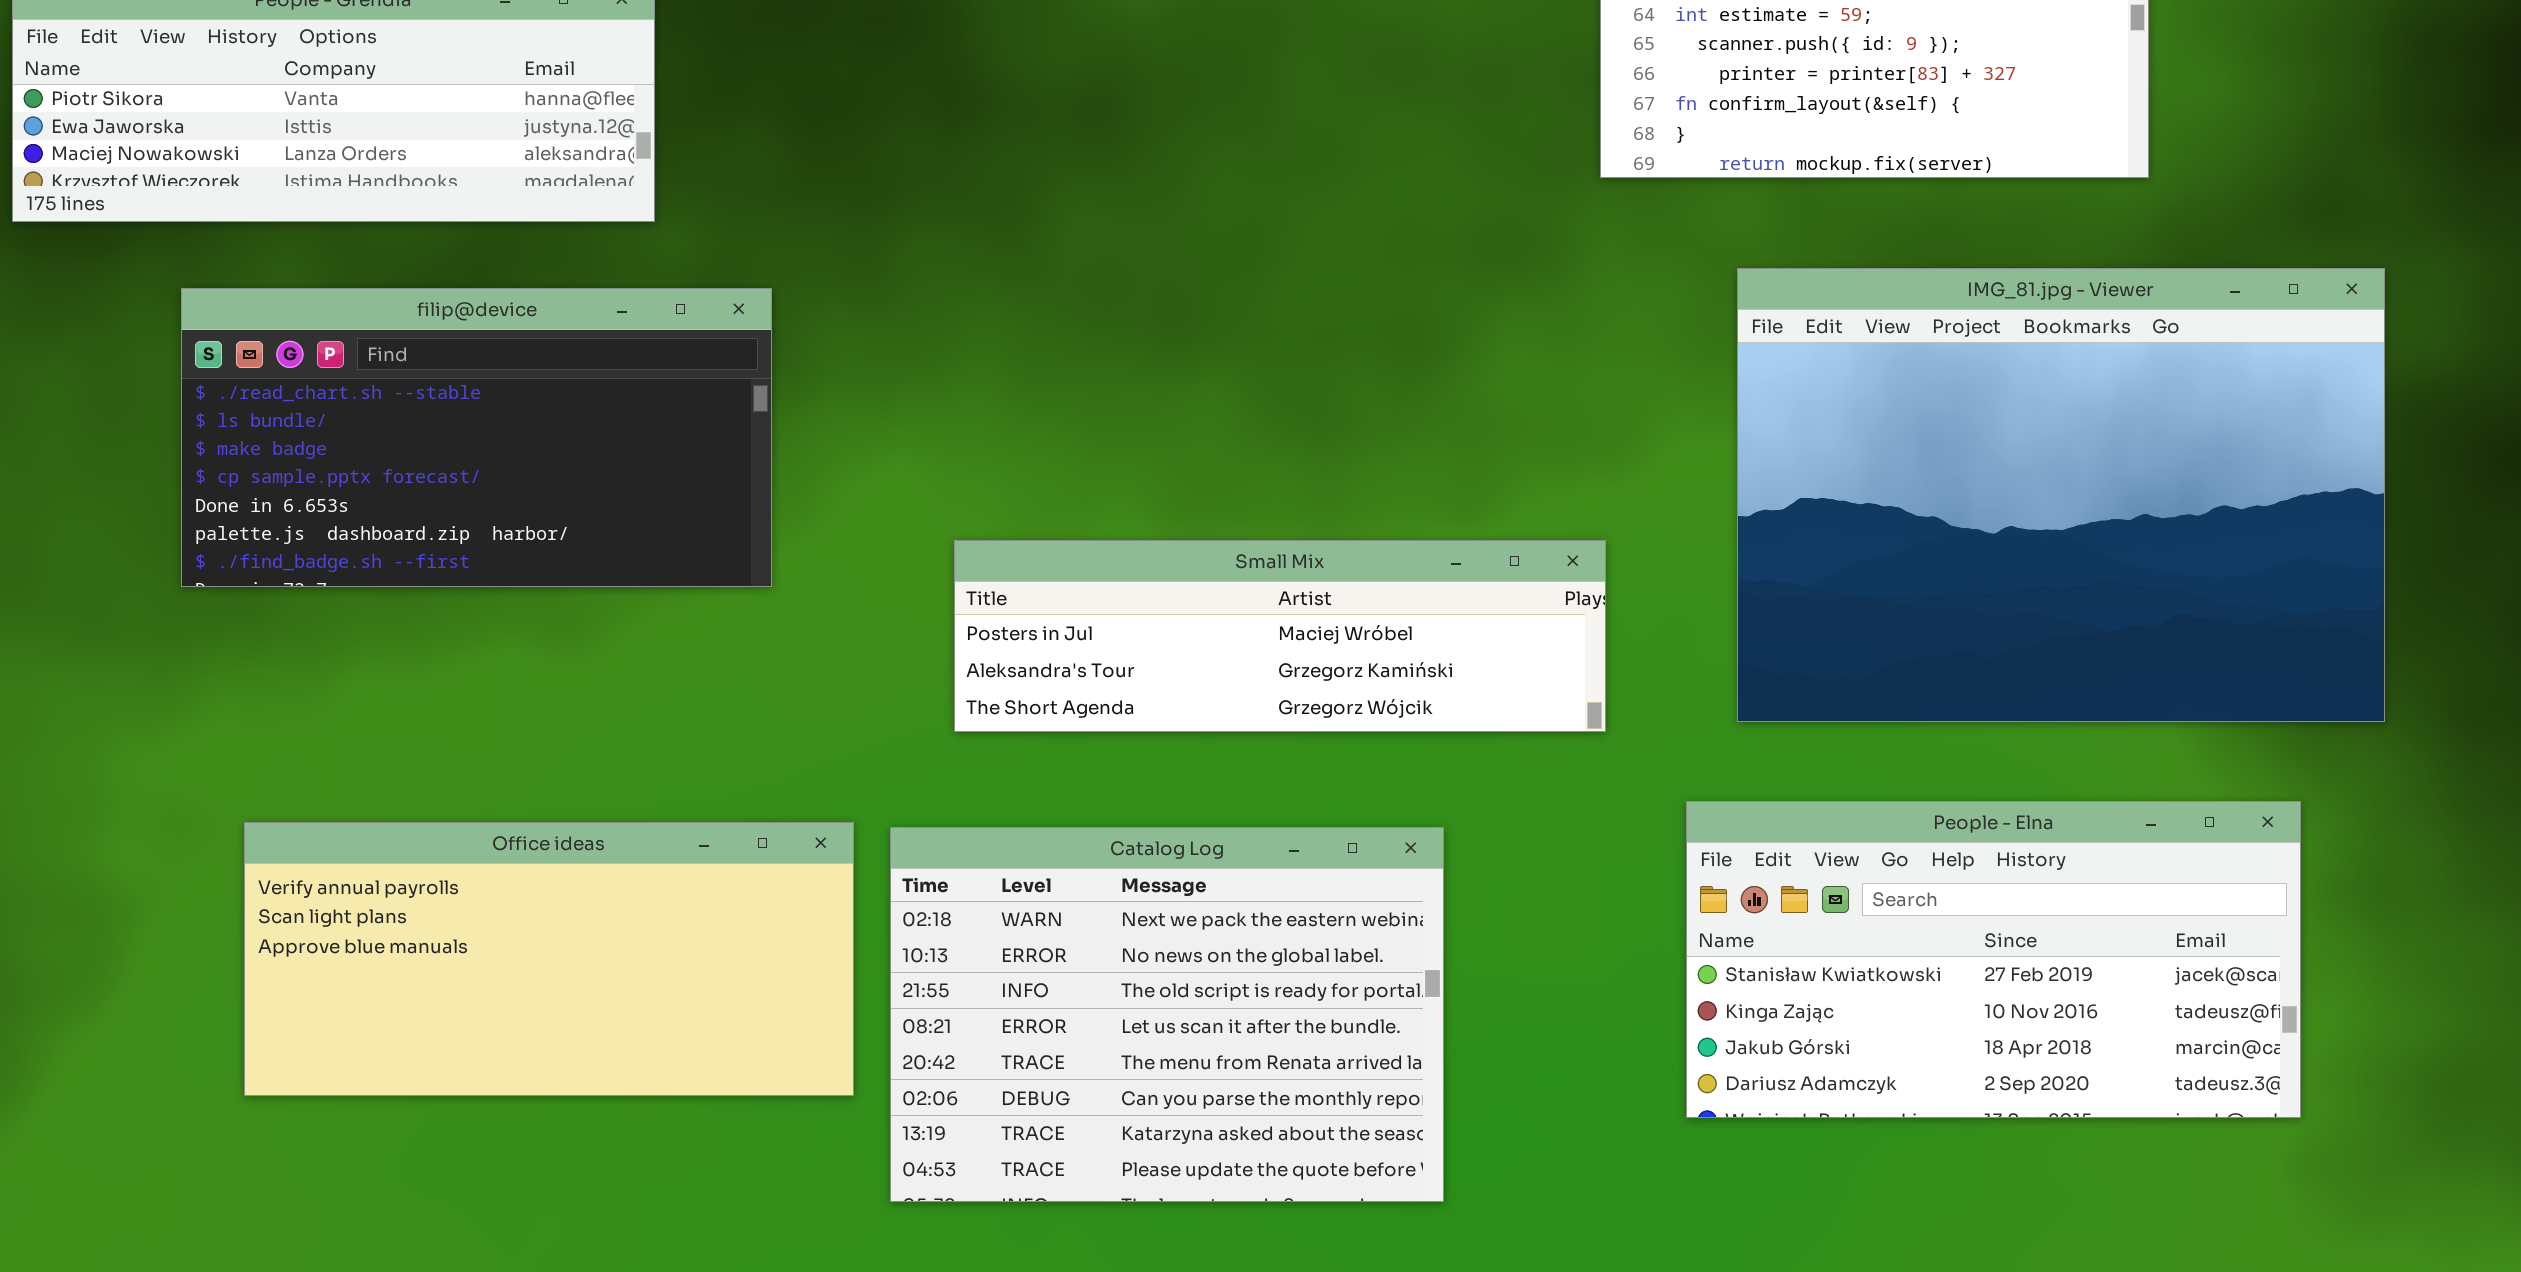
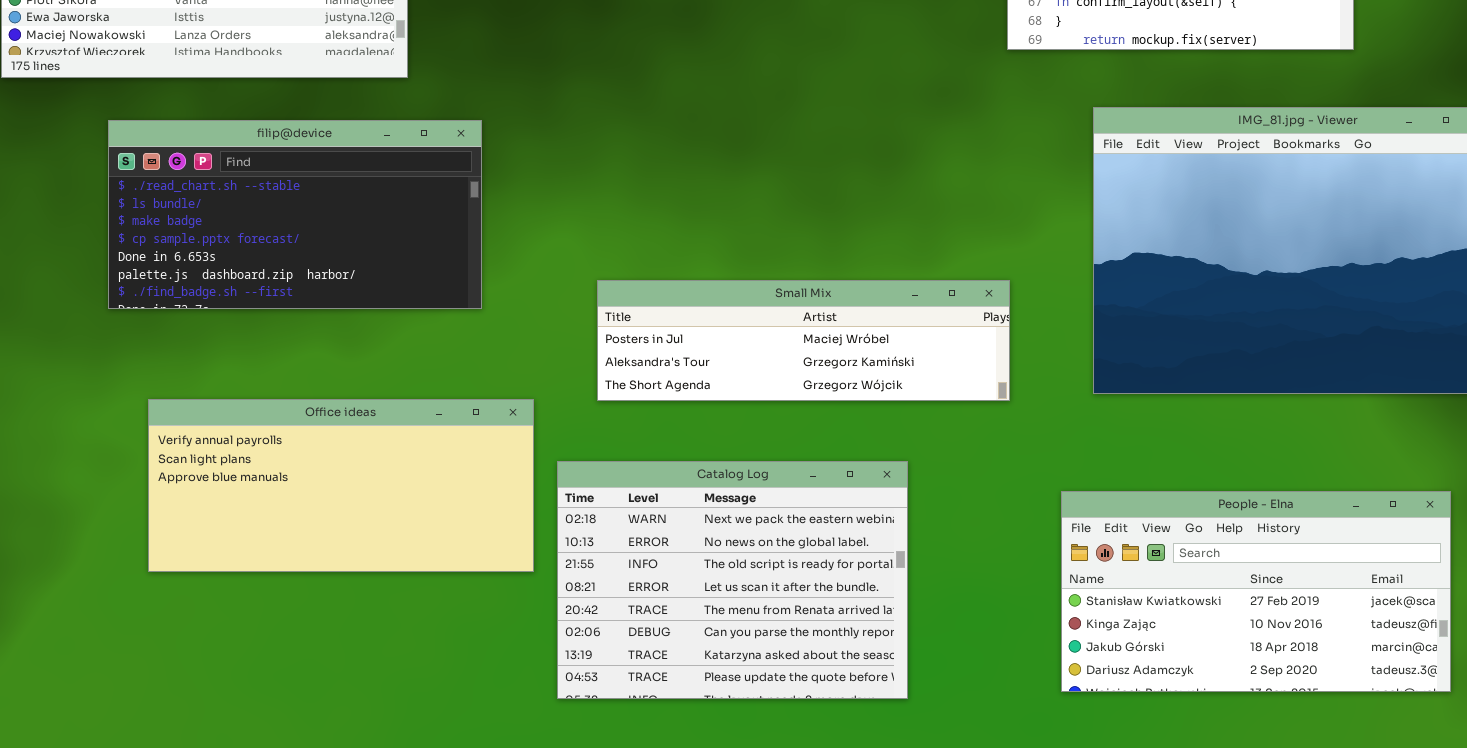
People - Elna: [1686,801,2301,1118] -> [1061,491,1451,692], moved
Office ideas: [244,822,854,1096] -> [148,399,534,572], moved

